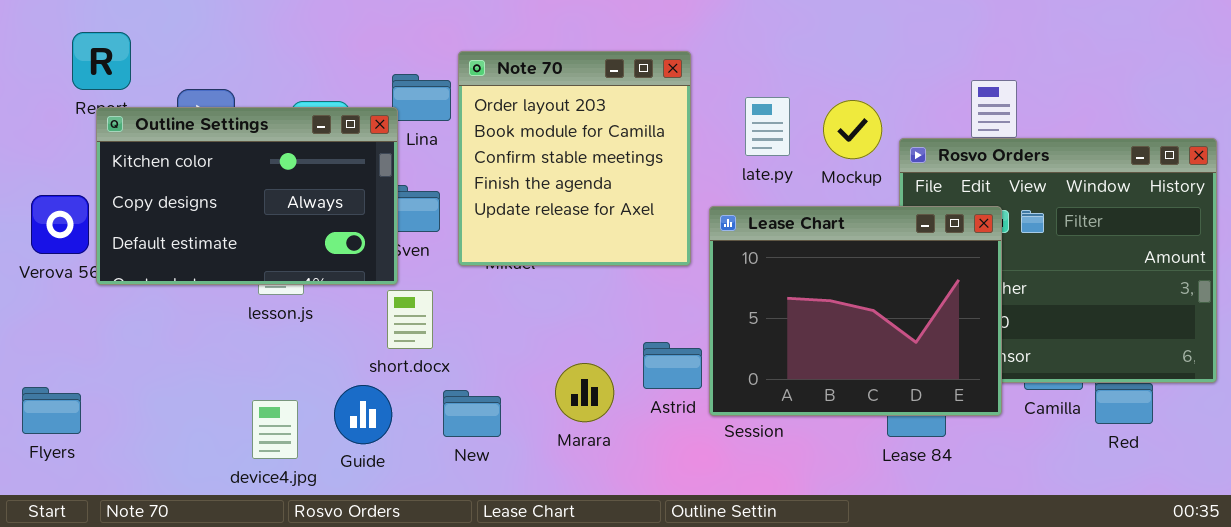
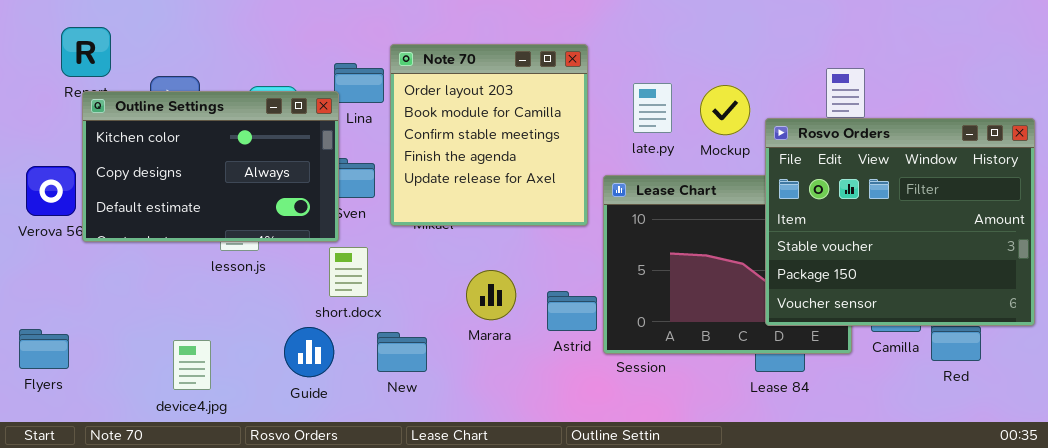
Rosvo Orders: [899,138,1217,383] -> [765,118,1035,326], raised
Marara: [555,363,614,422] -> [466,270,516,320], moved
device4.jpg: [252,400,298,459] -> [173,340,211,390], moved

